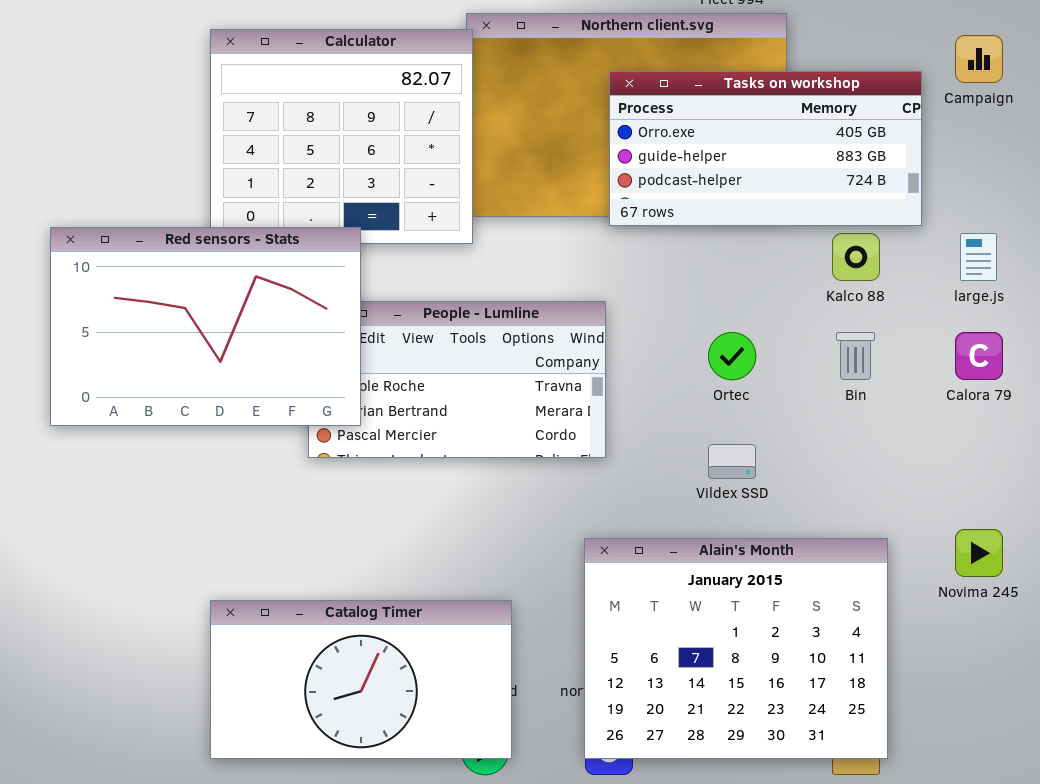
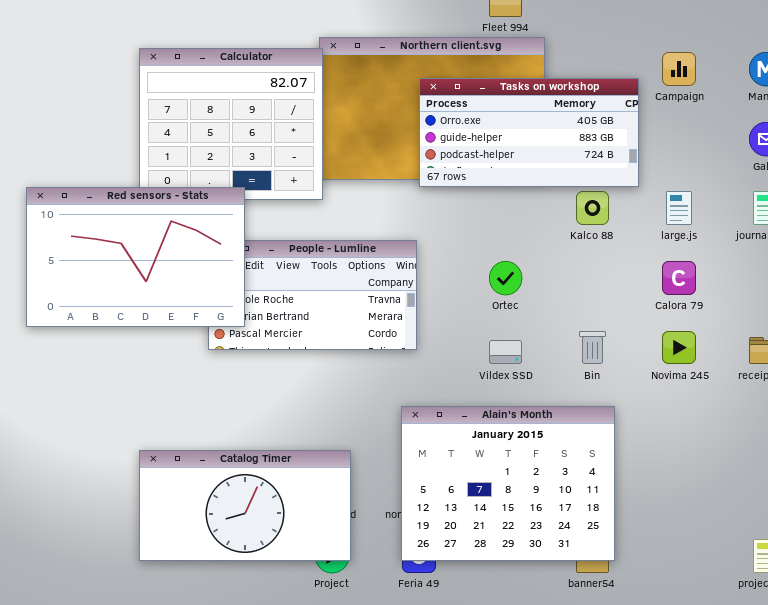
Bin: [836,332,875,380] -> [579,331,606,364], moved
Novima 245: [955,529,1003,577] -> [662,331,696,364], moved

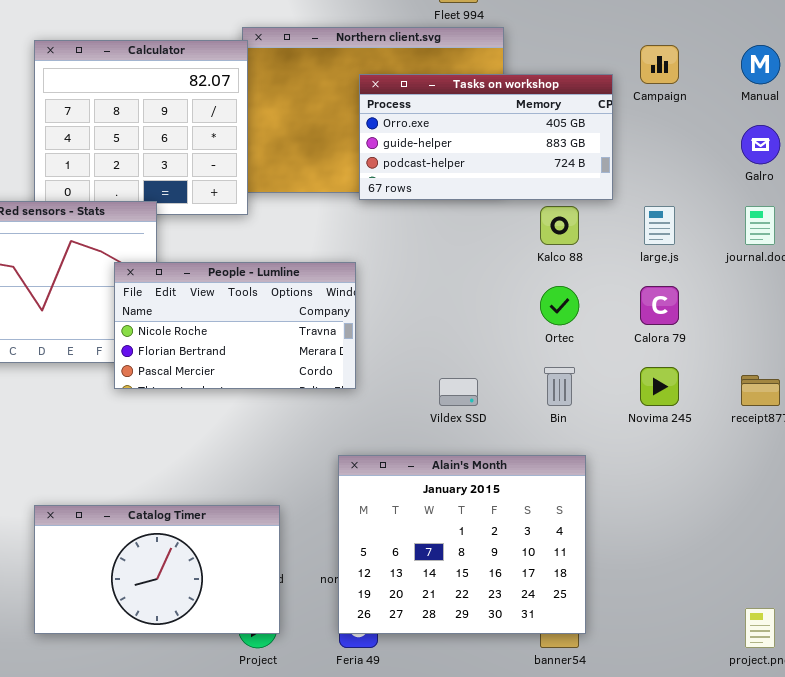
People - Lumline: [208,240,417,350] -> [114,262,356,389], raised
Ortec: [489,261,522,295] -> [540,286,579,325], moved

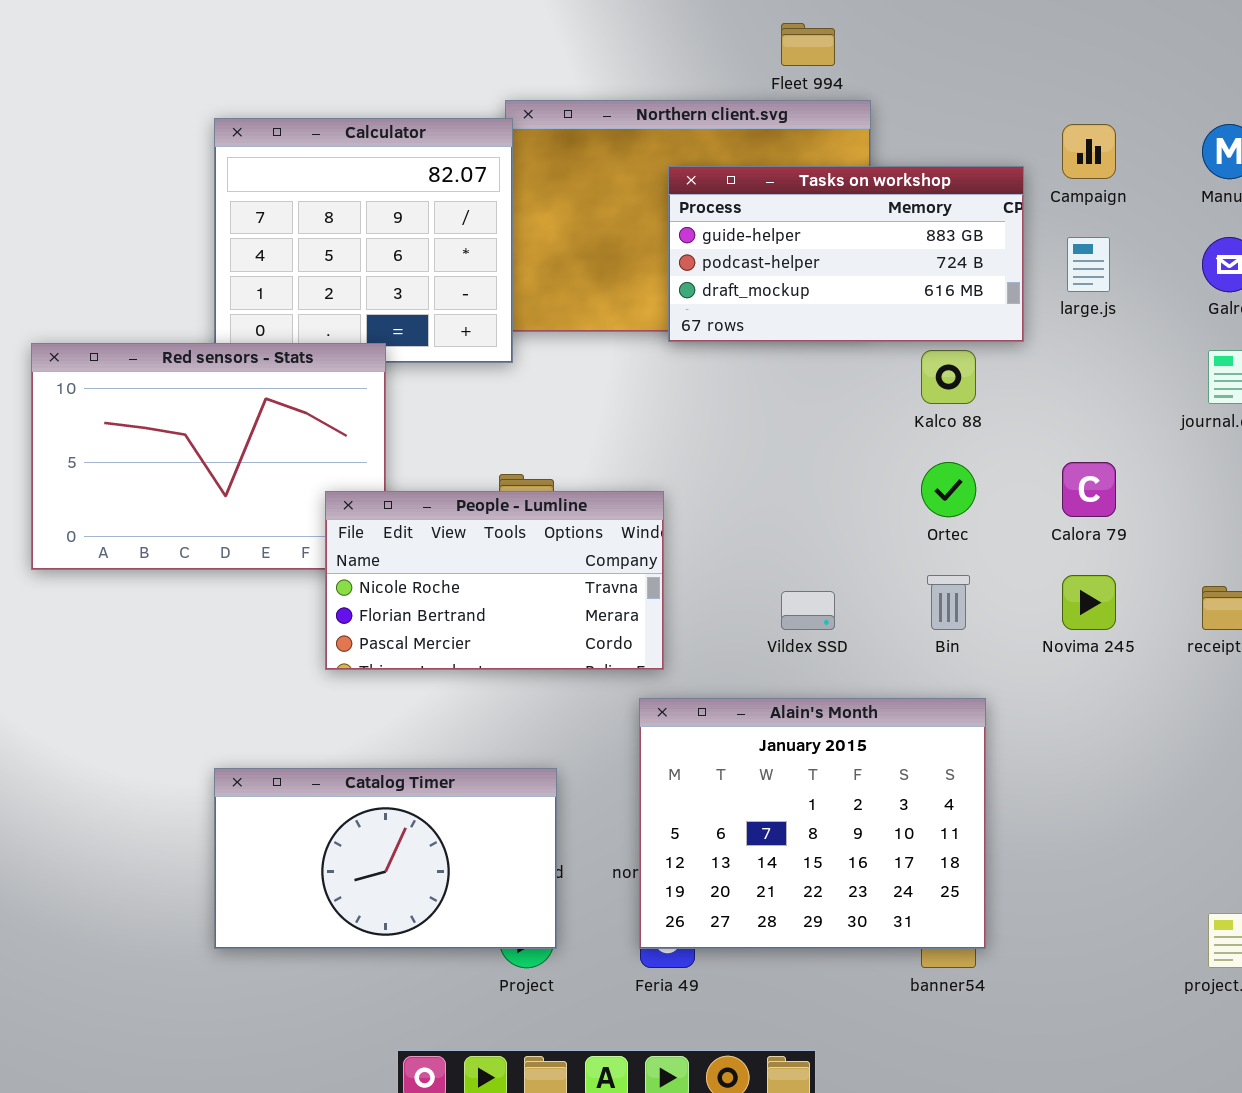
Tasks on workshop: [359,74,613,200] -> [668,166,1024,342], scrolled down 1 row
large.js: [644,206,675,245] -> [1067,237,1110,292], moved
People - Lumline: [114,262,356,389] -> [325,491,664,670], moved

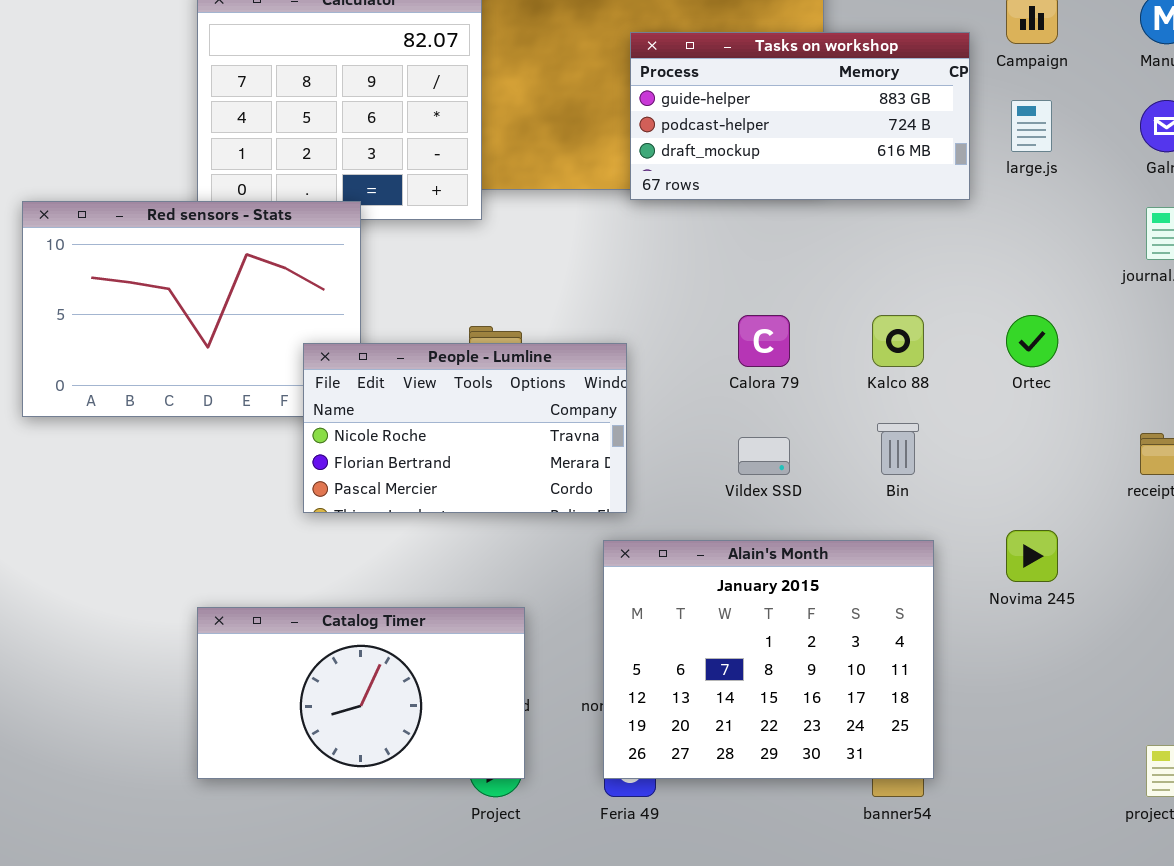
Kalco 88: [921,350,976,404] -> [872,315,924,367], moved
Ortec: [921,462,976,517] -> [1006,315,1058,367], moved
Calora 79: [1062,462,1116,517] -> [738,315,790,367], moved
Novima 245: [1062,575,1116,630] -> [1006,530,1058,582], moved

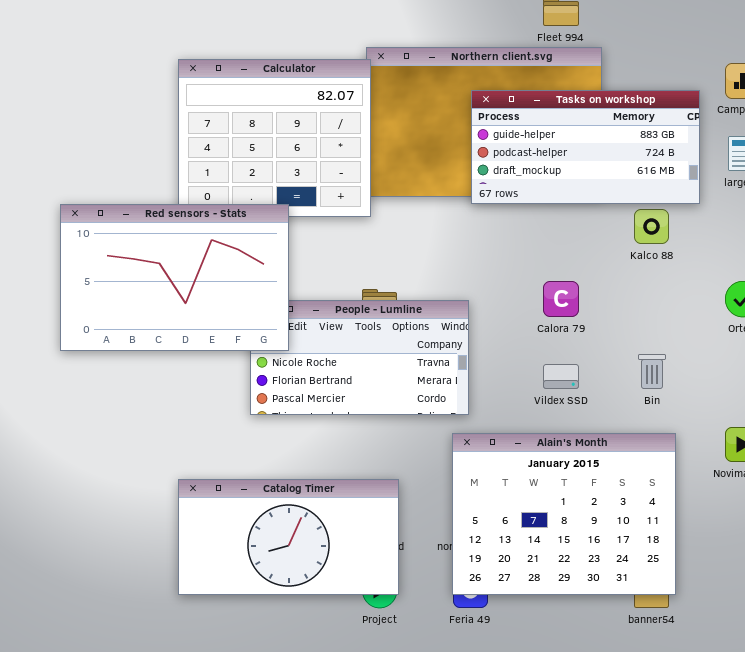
Red sensors - Stats: [22,201,361,417] -> [60,204,289,351], raised
Kalco 88: [872,315,924,367] -> [634,209,669,244], moved

